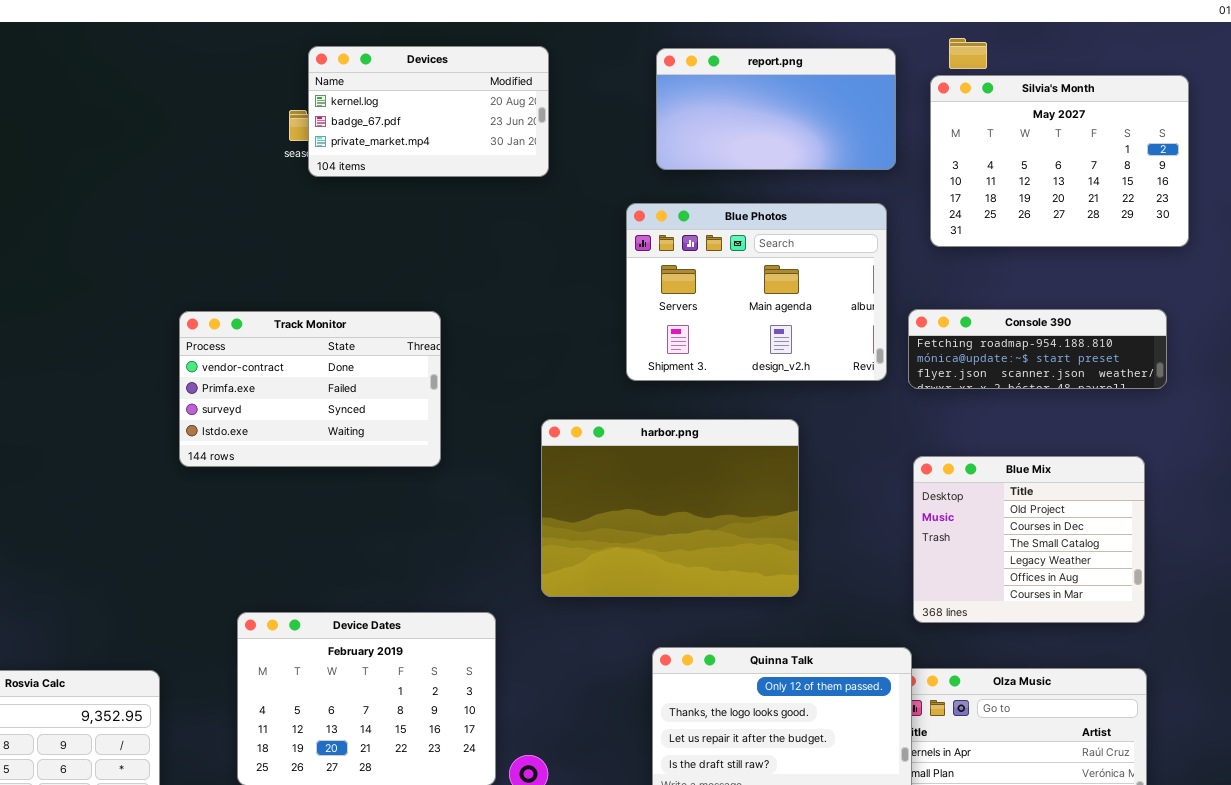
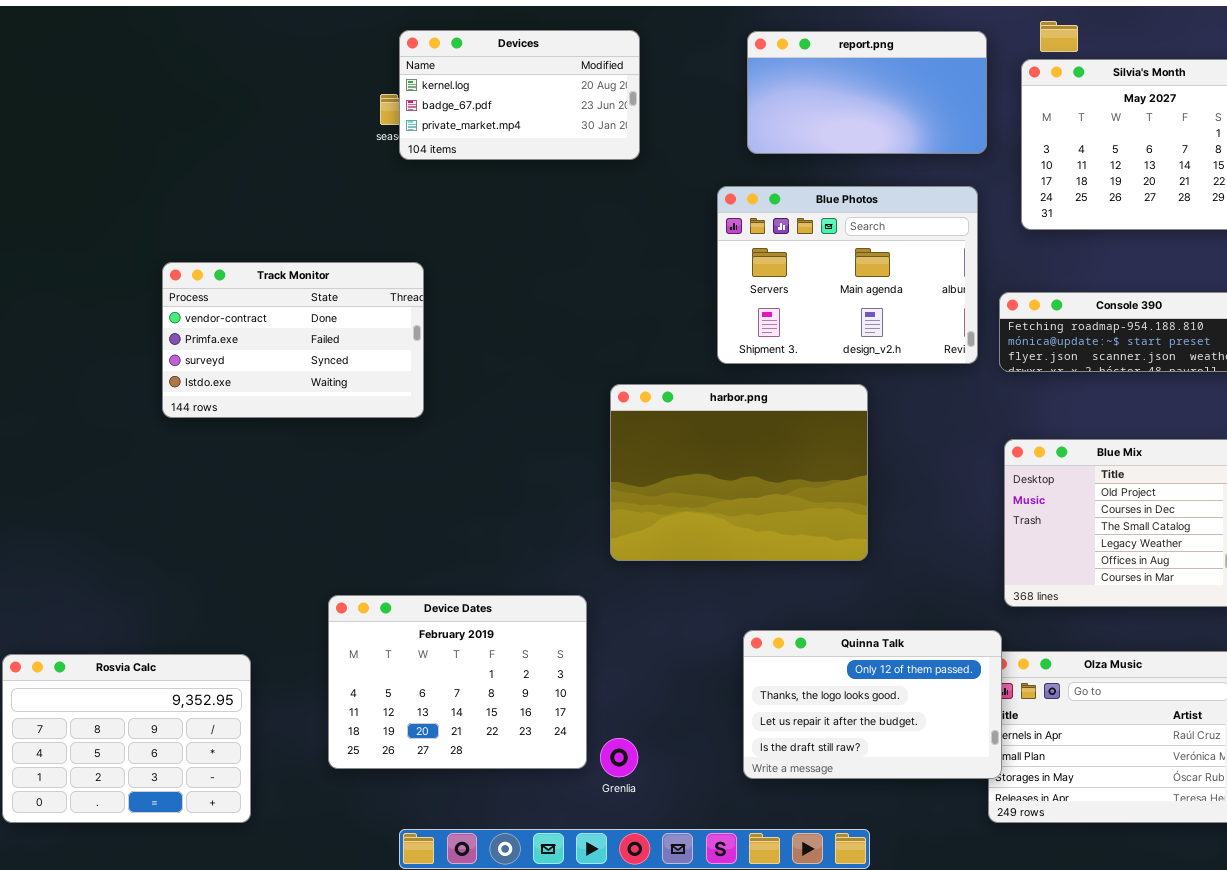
Track Monitor: [179,311,441,467] -> [162,262,424,418], moved
harbor.png: [541,419,799,597] -> [610,384,868,561], moved

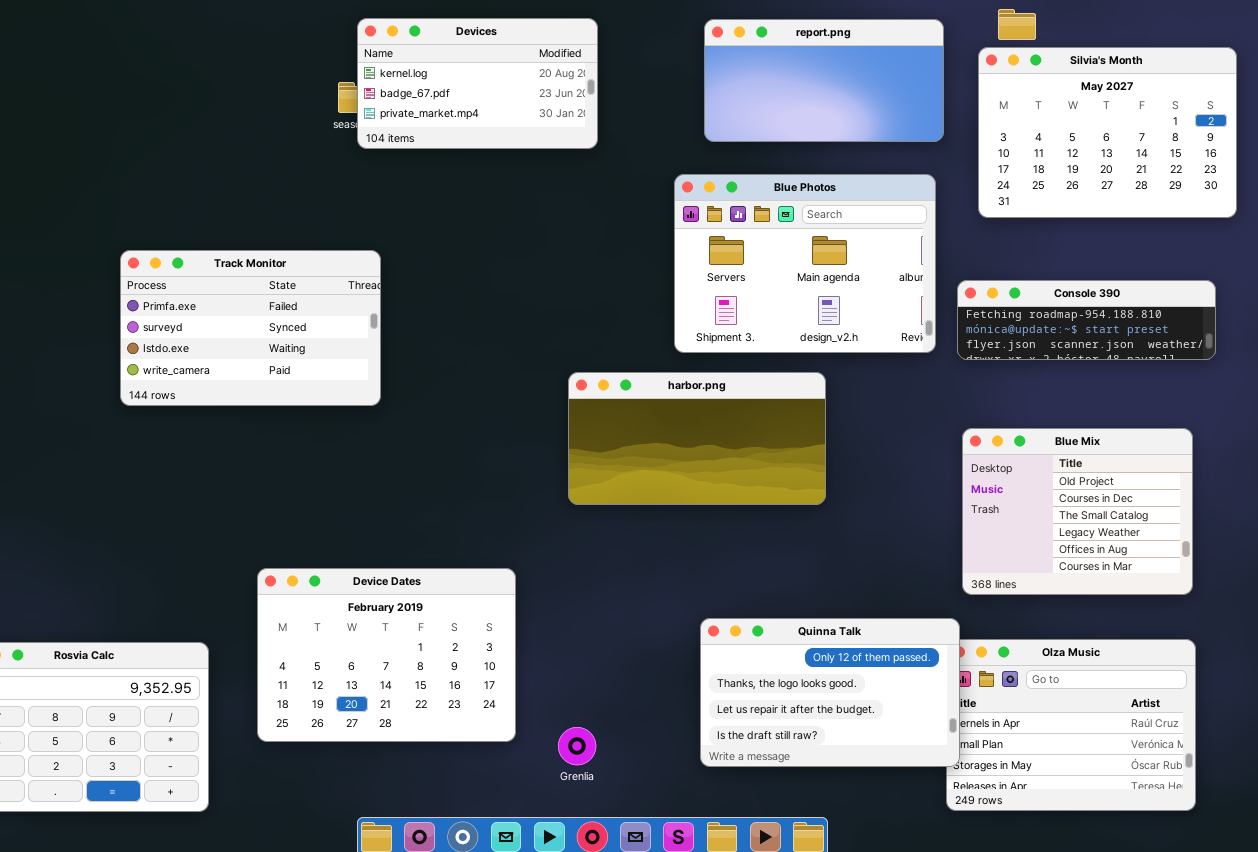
Track Monitor: [162,262,424,418] -> [120,250,381,406], scrolled down 1 row
harbor.png: [610,384,868,561] -> [568,372,826,505], resized
Device Dates: [328,595,587,769] -> [257,568,516,742], moved

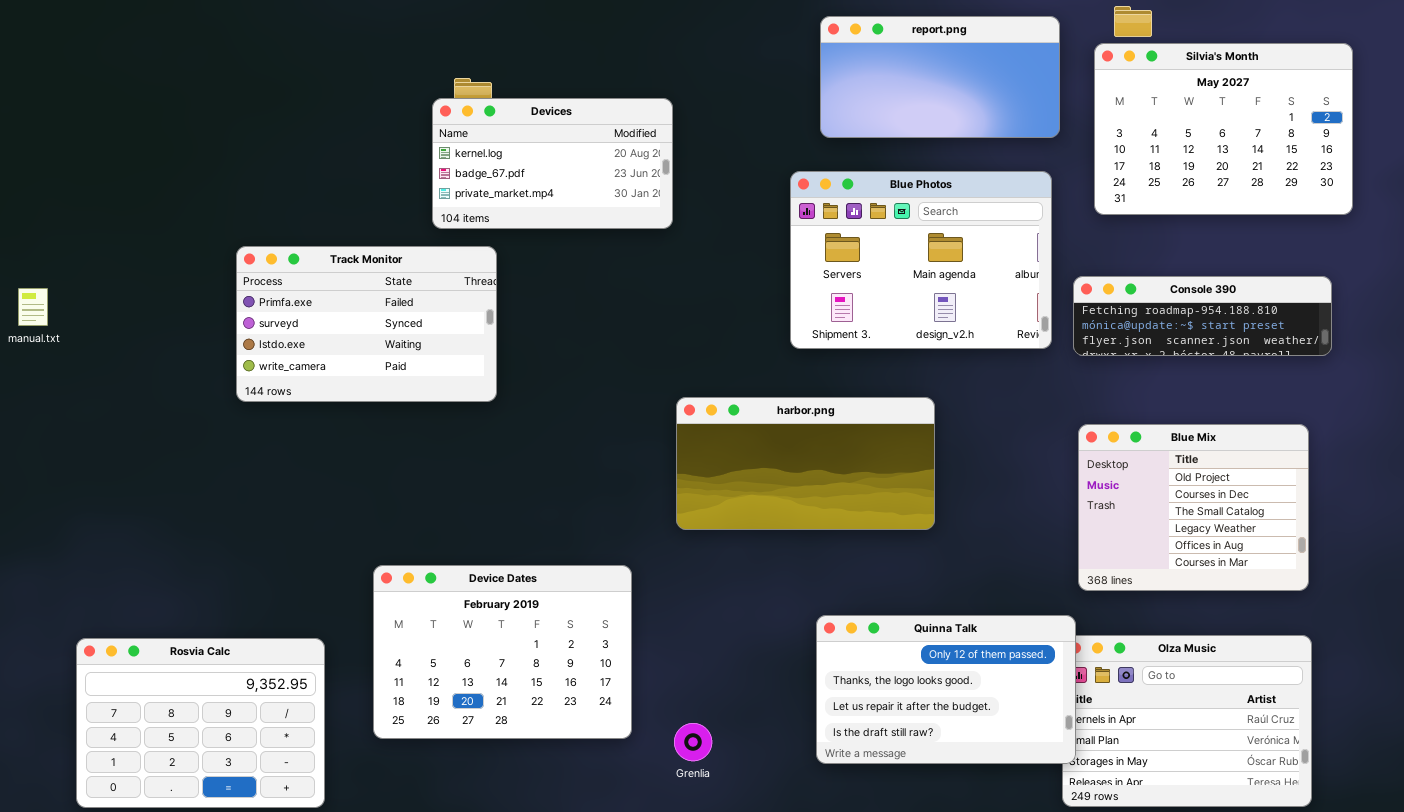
Devices: [357,18,598,149] -> [432,98,673,229], moved
harbor.png: [568,372,826,505] -> [676,397,935,530], moved

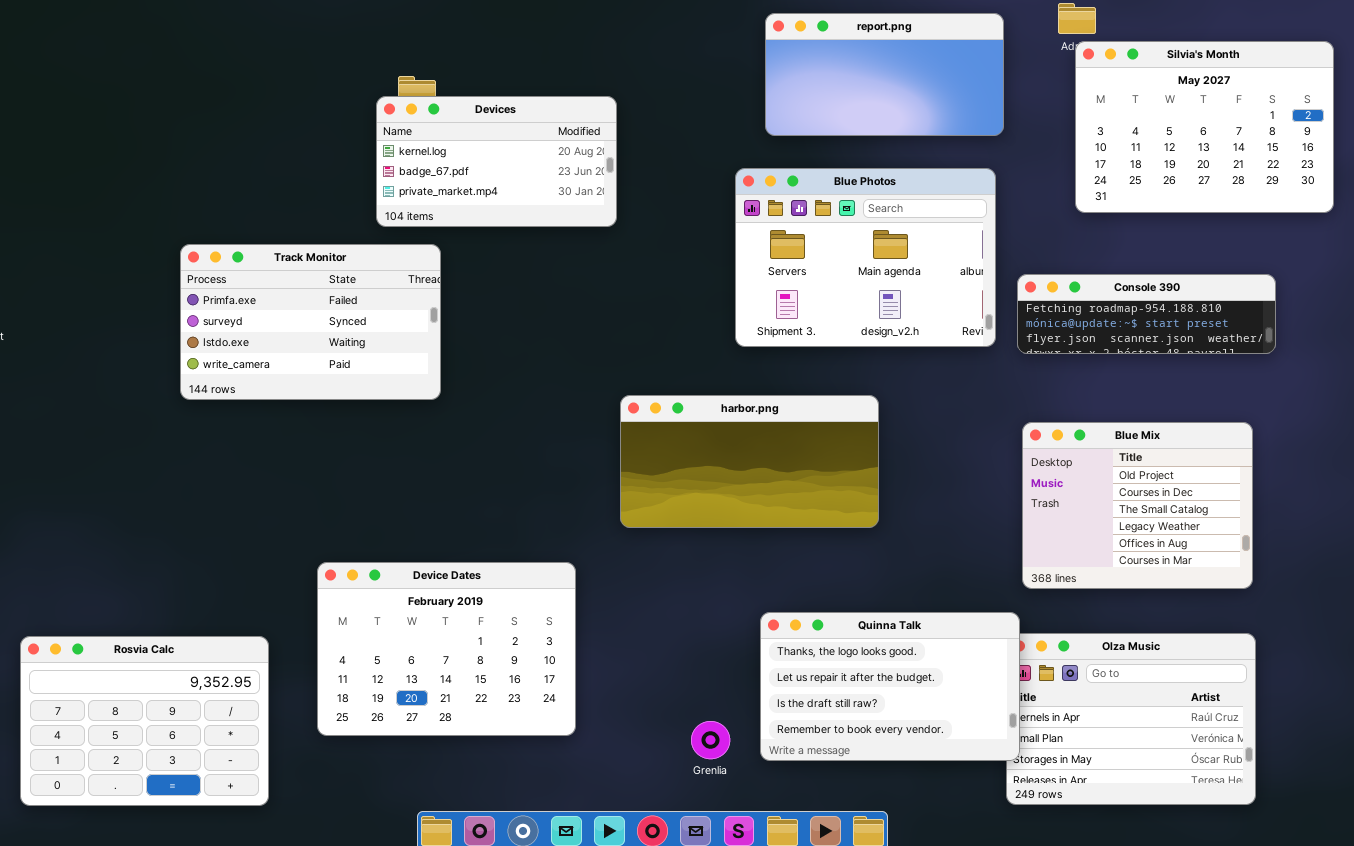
Silvia's Month: [1094,43,1353,215] -> [1075,41,1334,213], moved
Quinna Talk: [816,615,1076,764] -> [760,612,1020,761], scrolled down 1 row
Grenlia: [674,723,712,761] -> [691,721,730,759], moved

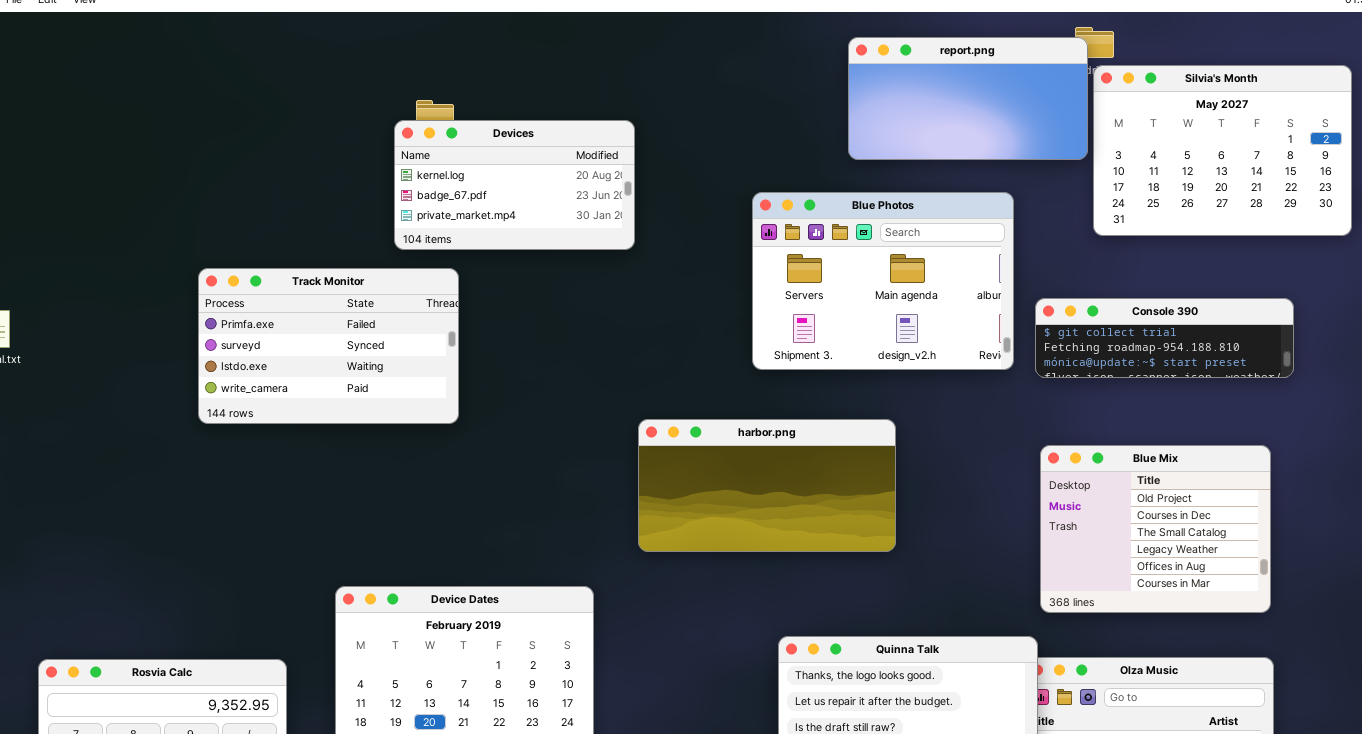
report.png: [765,13,1004,136] -> [848,37,1088,160], moved
Console 390: [1017,274,1276,354] -> [1035,298,1294,378], scrolled up 1 row

